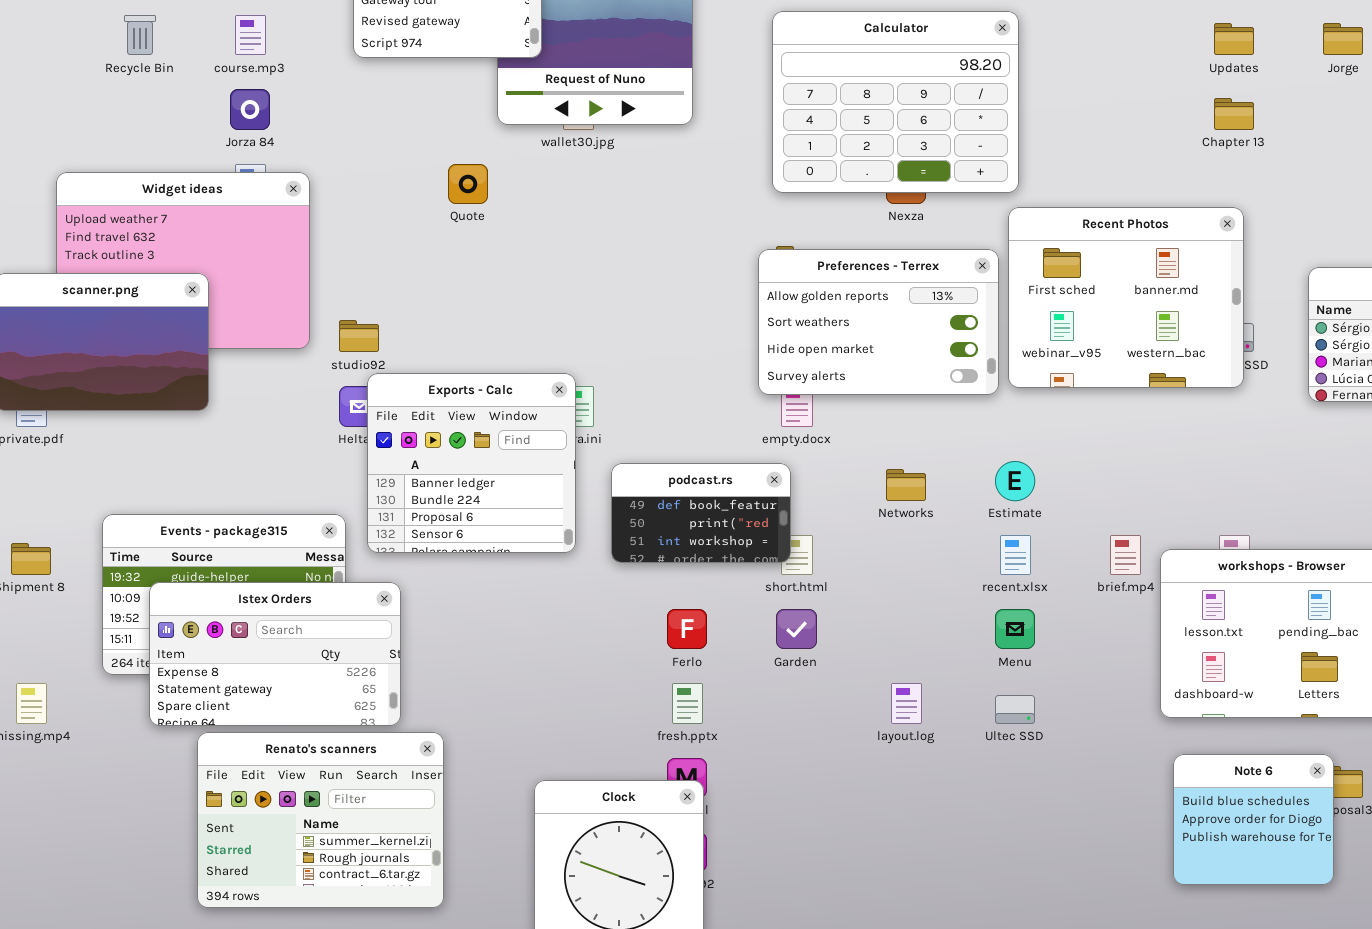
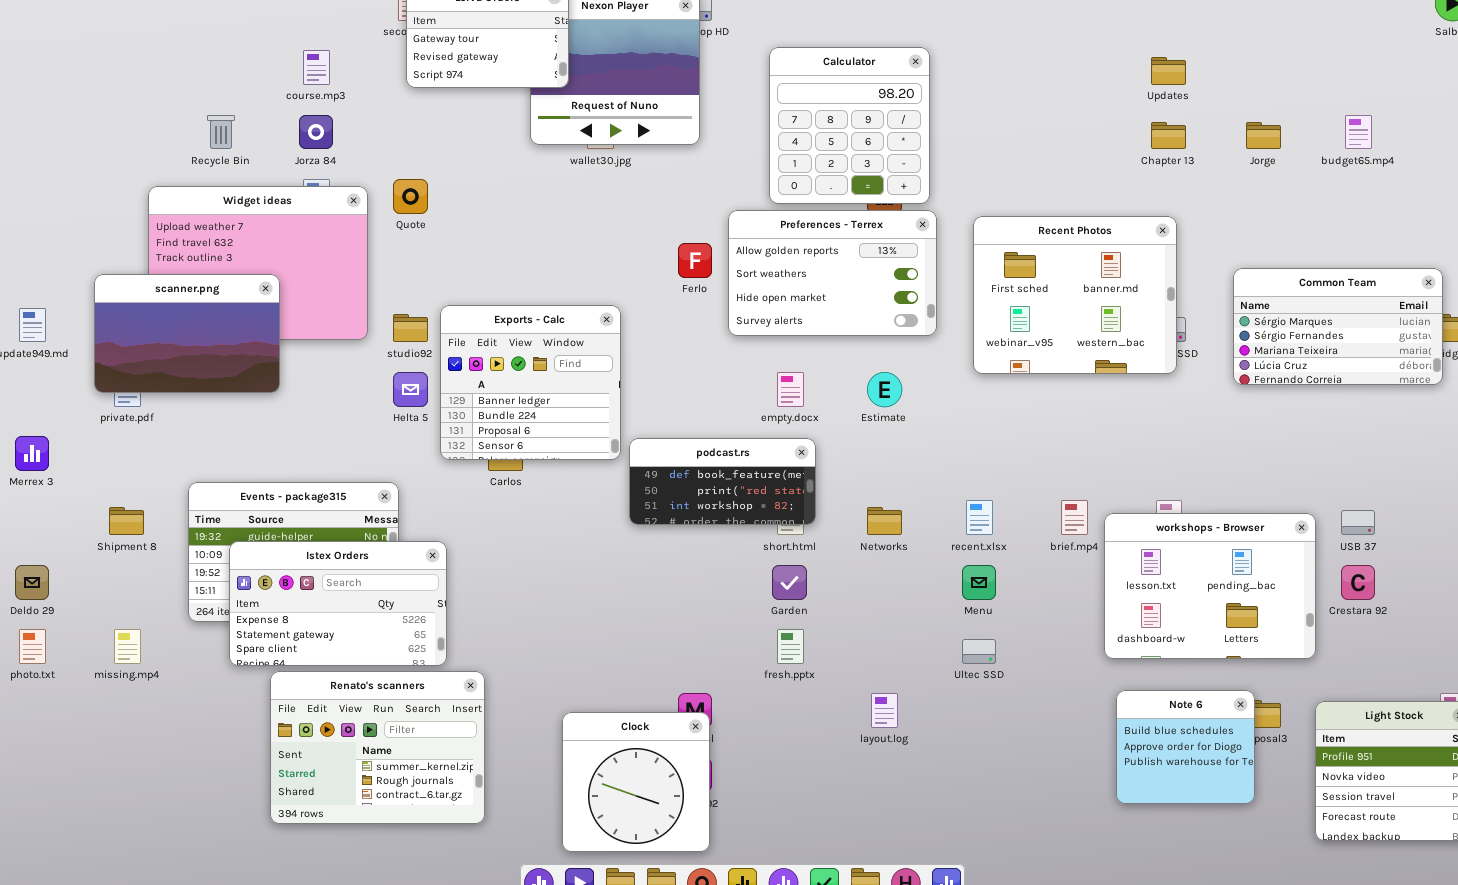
Calculator: [772,11,1019,193] -> [769,47,930,204], resized
Recycle Bin: [124,15,156,55] -> [207,115,235,149], moved
Jorge: [1323,23,1363,55] -> [1246,122,1281,149], moved
Quote: [448,164,488,204] -> [393,179,428,214], moved
Preferences - Terrex: [758,249,999,395] -> [728,210,937,336], moved
Exports - Calc: [367,373,576,553] -> [440,305,621,460], moved
Estimate: [995,461,1035,501] -> [867,372,902,407], moved
podcast.rs: [611,463,791,563] -> [629,438,816,525], resized
Networks: [886,469,926,501] -> [867,507,902,535], moved
Ferlo: [667,609,707,649] -> [678,243,712,278], moved
fresh.pptx: [672,683,703,724] -> [777,629,804,664], moved
layout.log: [891,683,922,724] -> [871,693,898,728], moved

